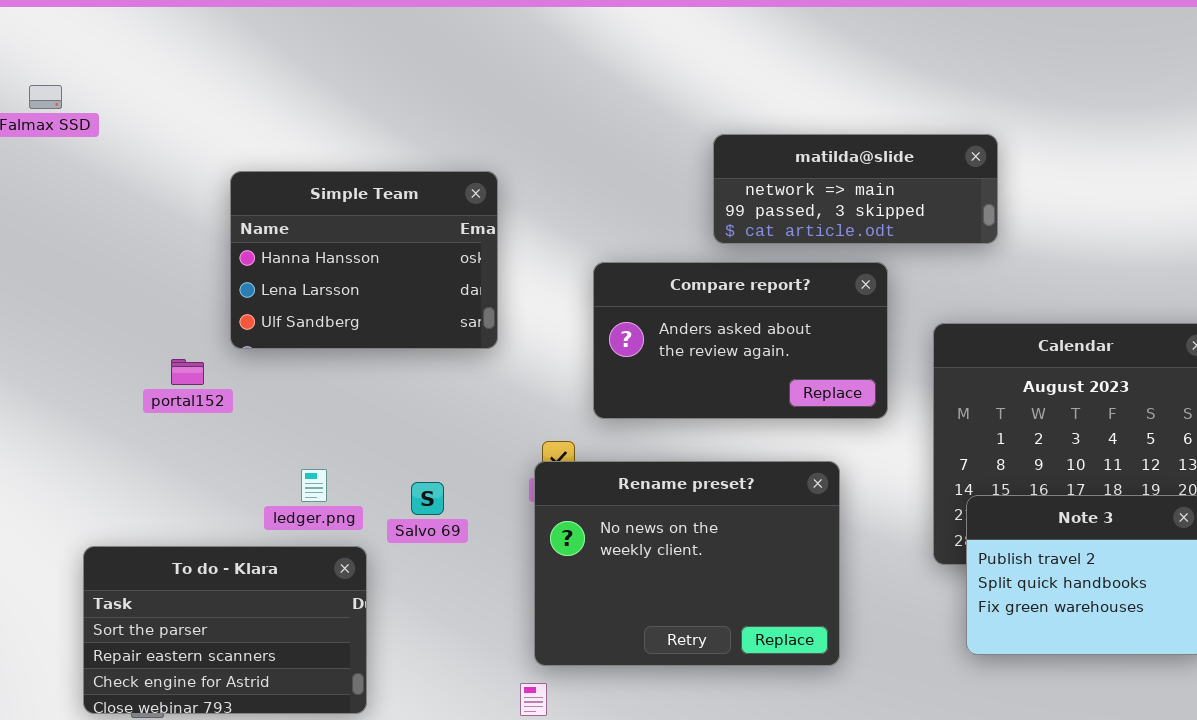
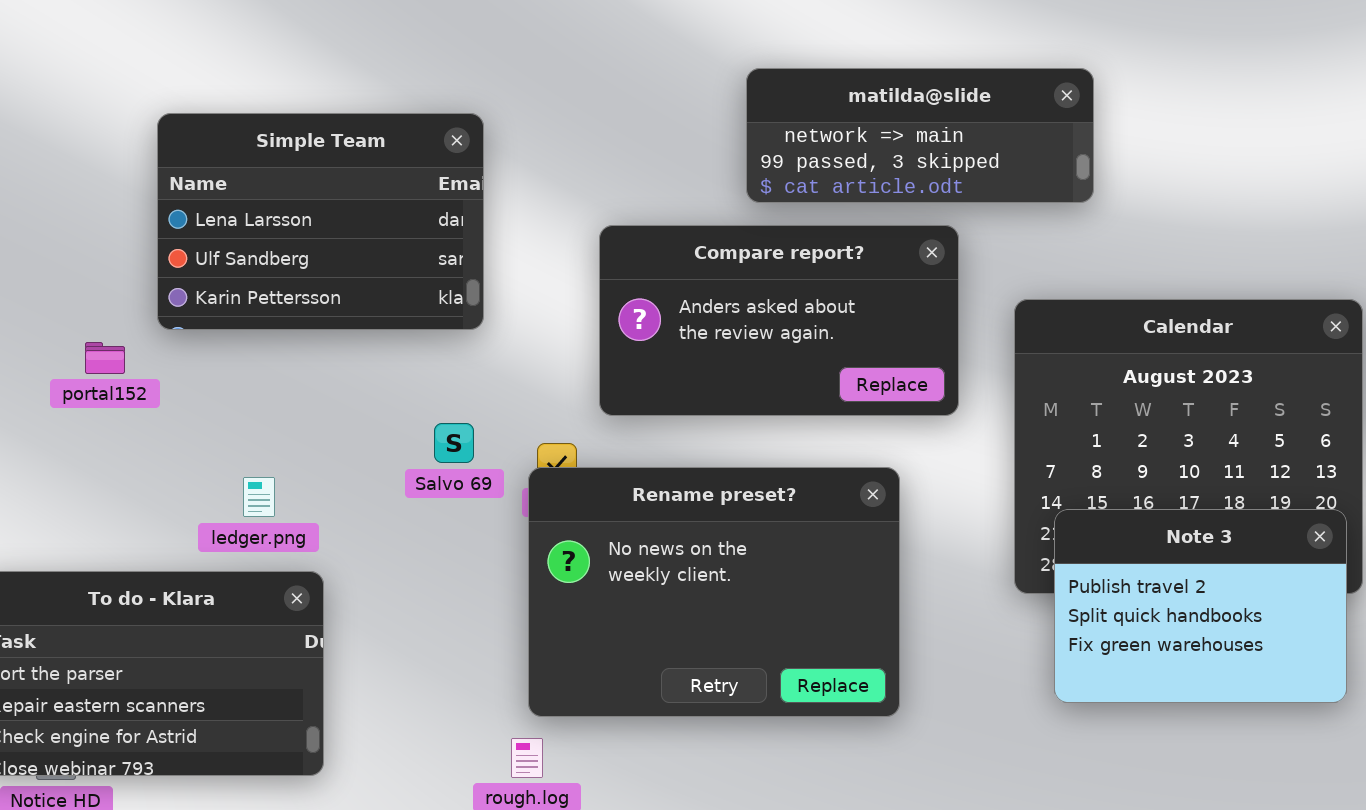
Simple Team: [230,171,498,349] -> [157,113,484,330], scrolled down 1 row
Salvo 69: [411,482,444,515] -> [434,423,474,463], moved

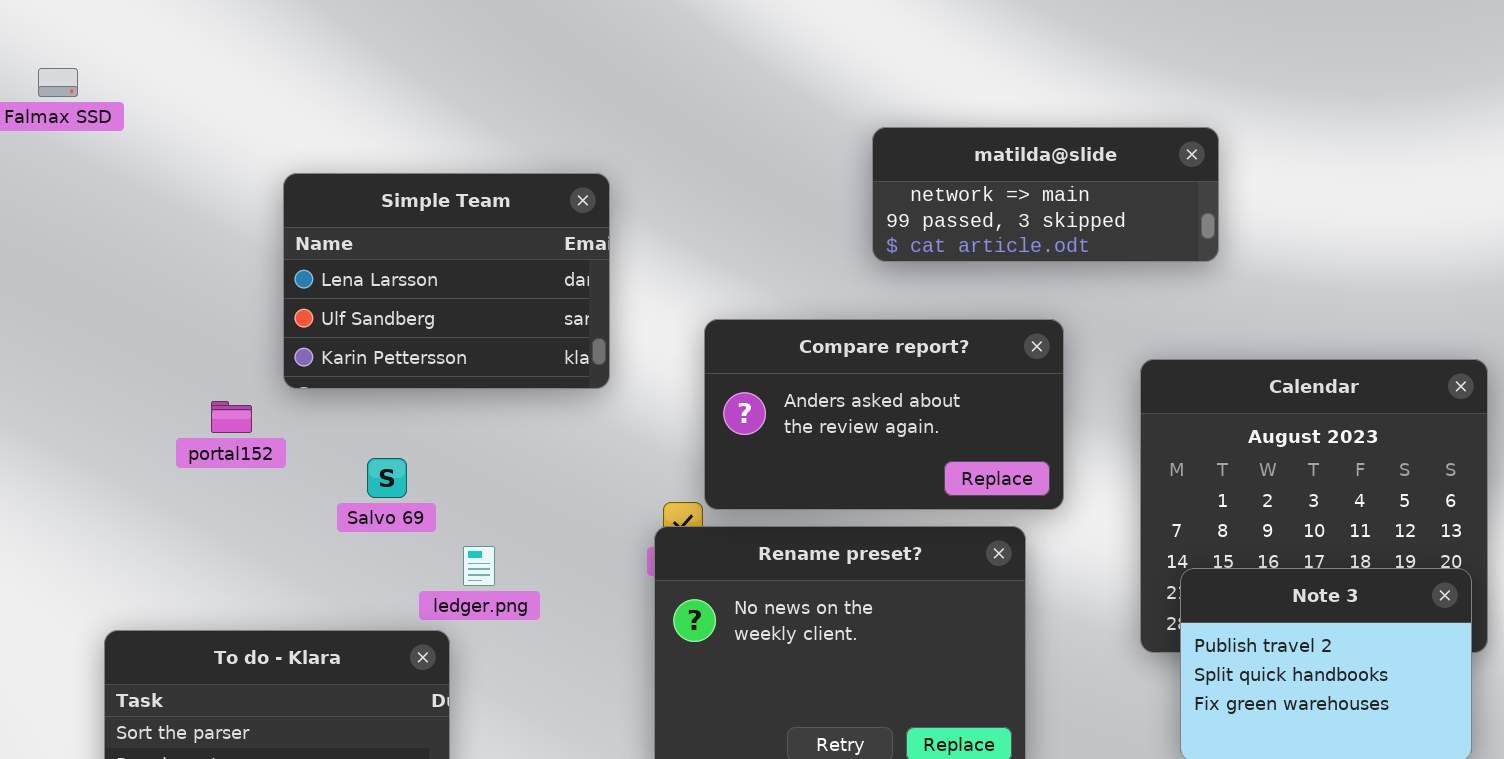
Compare report?: [599,225,959,416] -> [704,319,1064,510], moved
Salvo 69: [434,423,474,463] -> [367,458,407,498], moved
ledger.png: [243,477,275,517] -> [463,546,495,586], moved

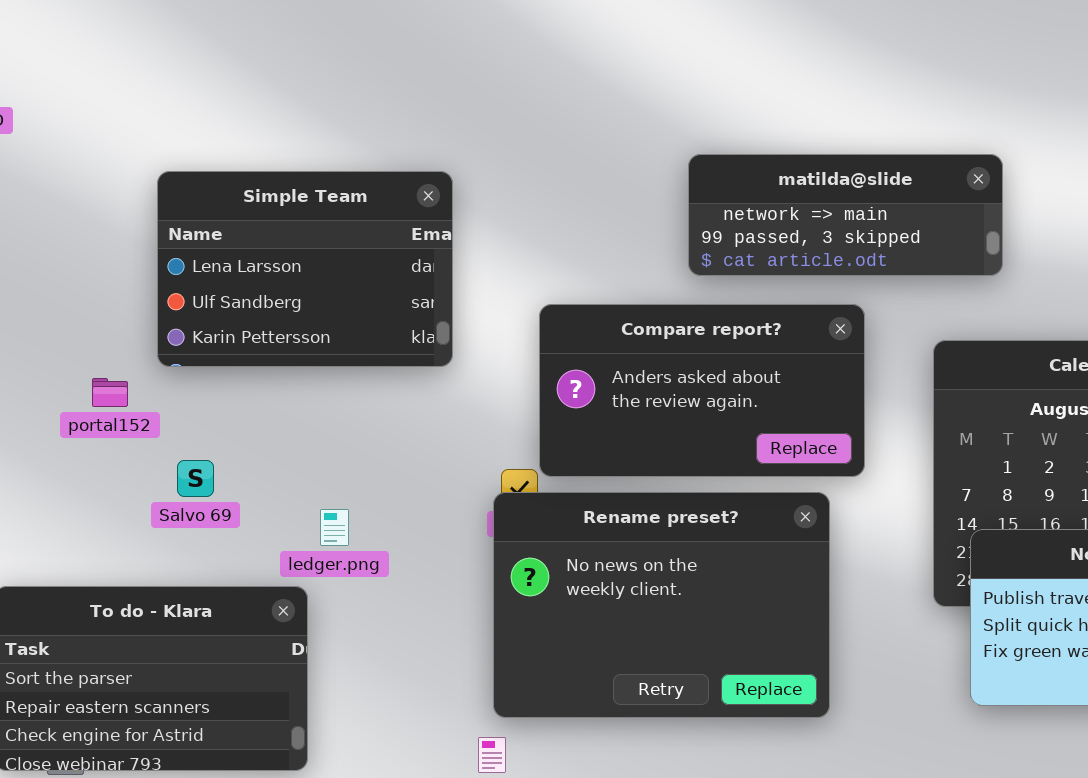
matilda@slide: [872,127,1219,262] -> [688,154,1003,276], moved
Salvo 69: [367,458,407,498] -> [177,460,214,497], moved

